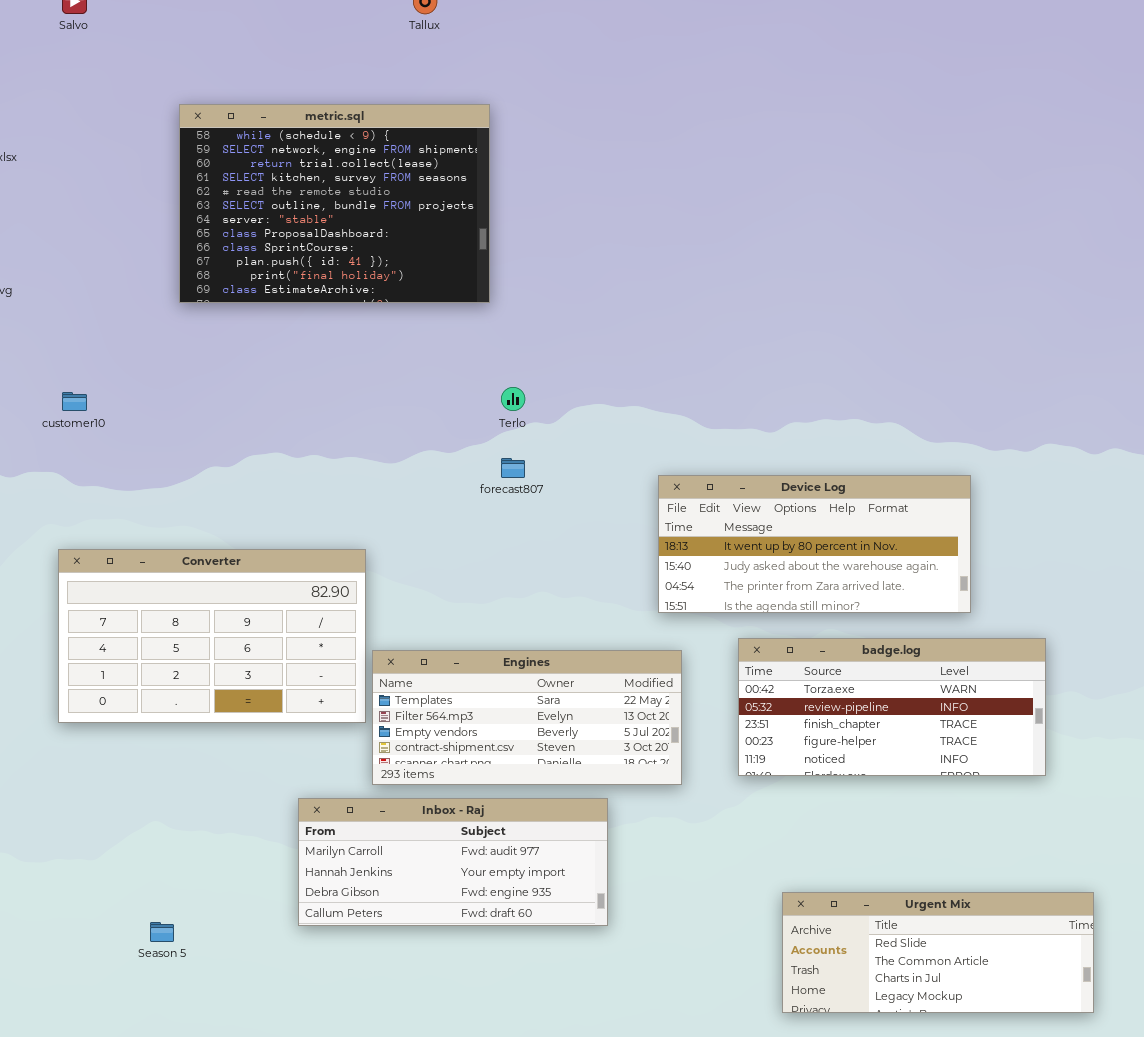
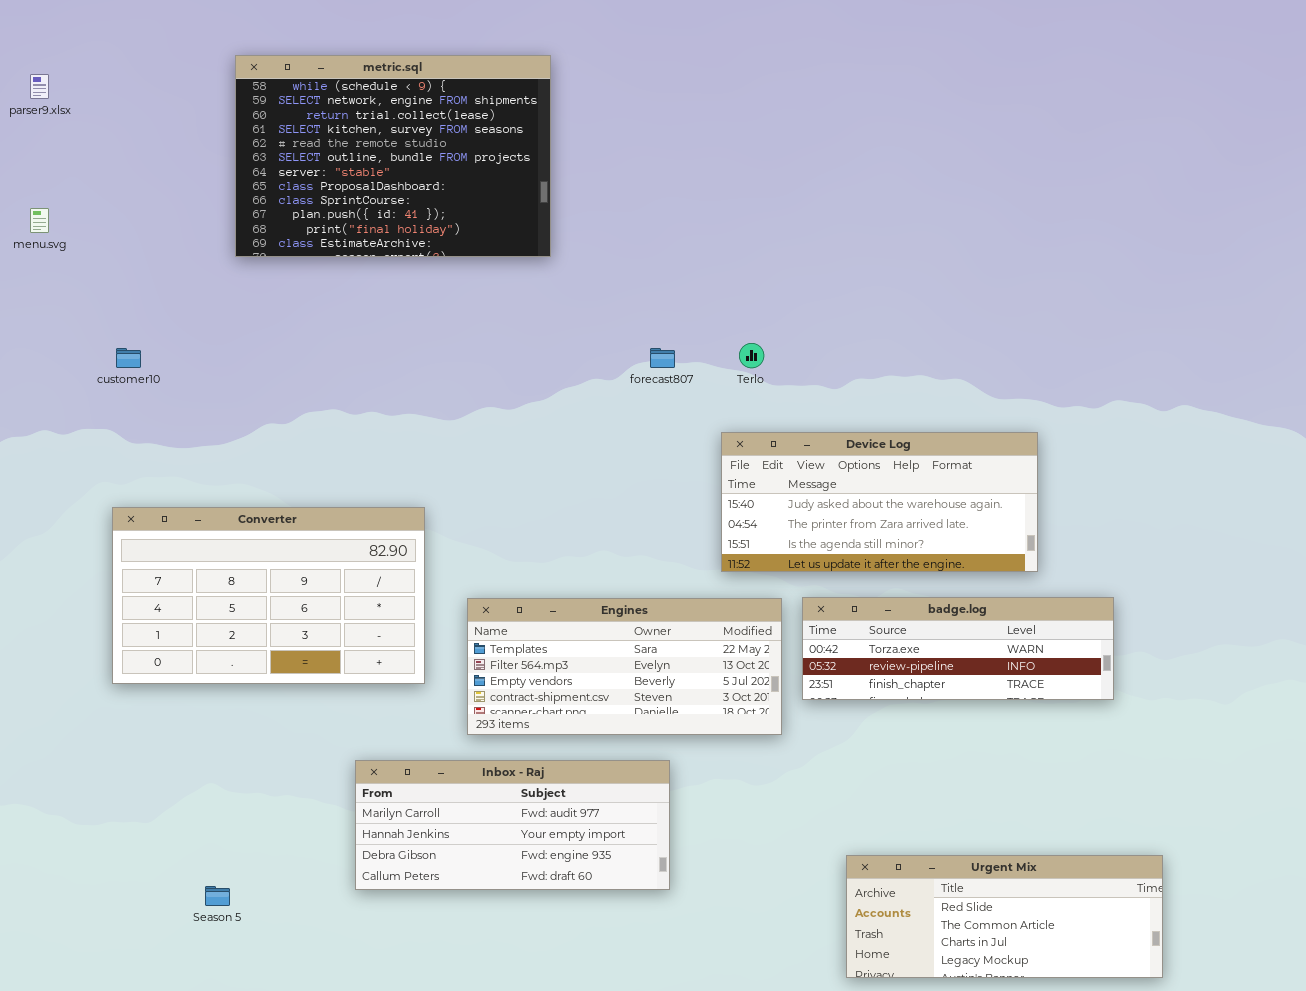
Terlo: [501,387,525,411] -> [739,343,764,368], moved
forecast807: [501,458,525,478] -> [650,348,675,368], moved
Device Log: [658,475,971,613] -> [721,432,1038,572], scrolled down 1 row
badge.log: [738,638,1046,776] -> [802,597,1114,700], resized
Engines: [372,650,682,785] -> [467,598,782,735], moved

